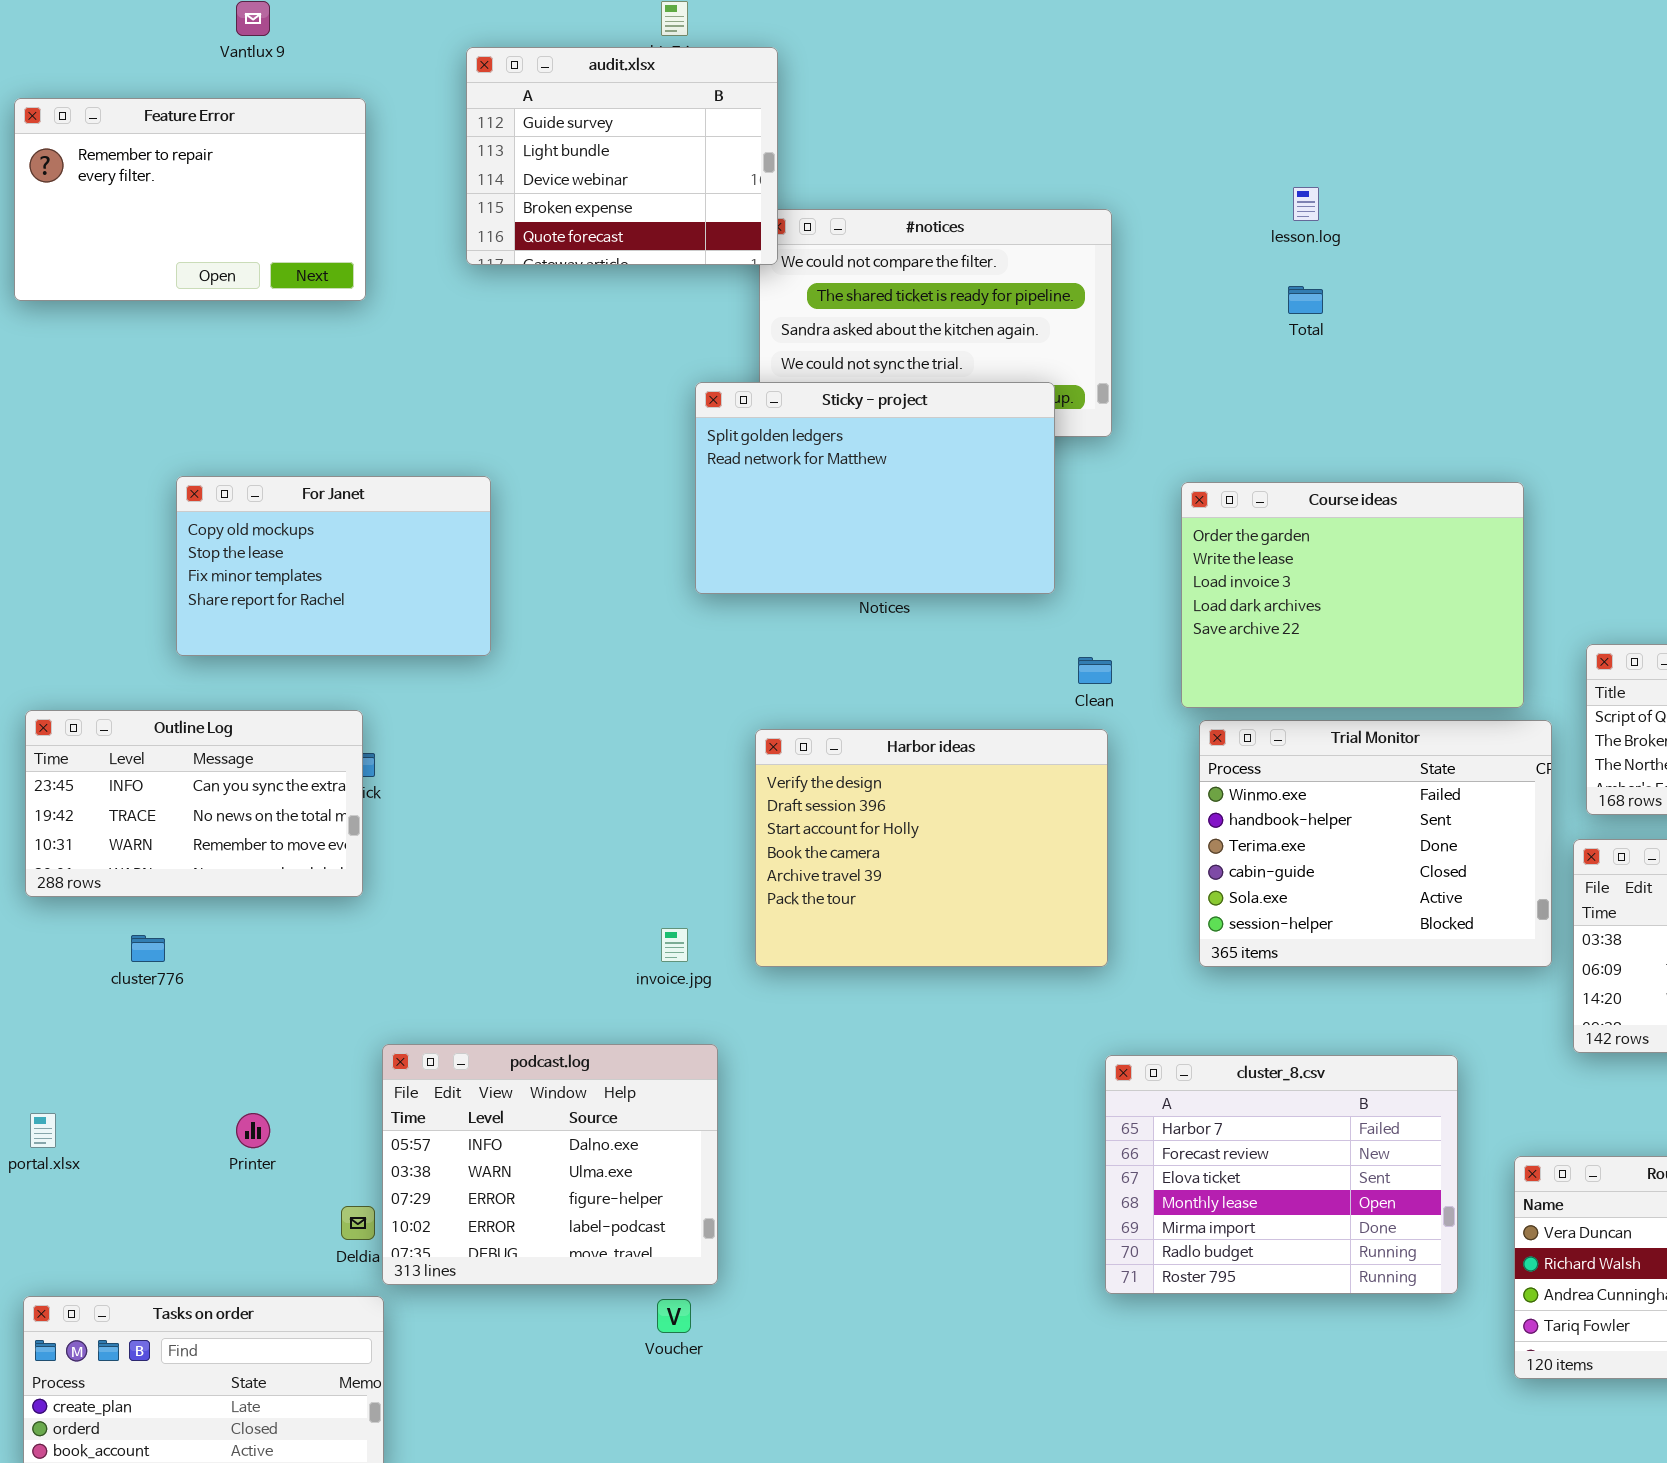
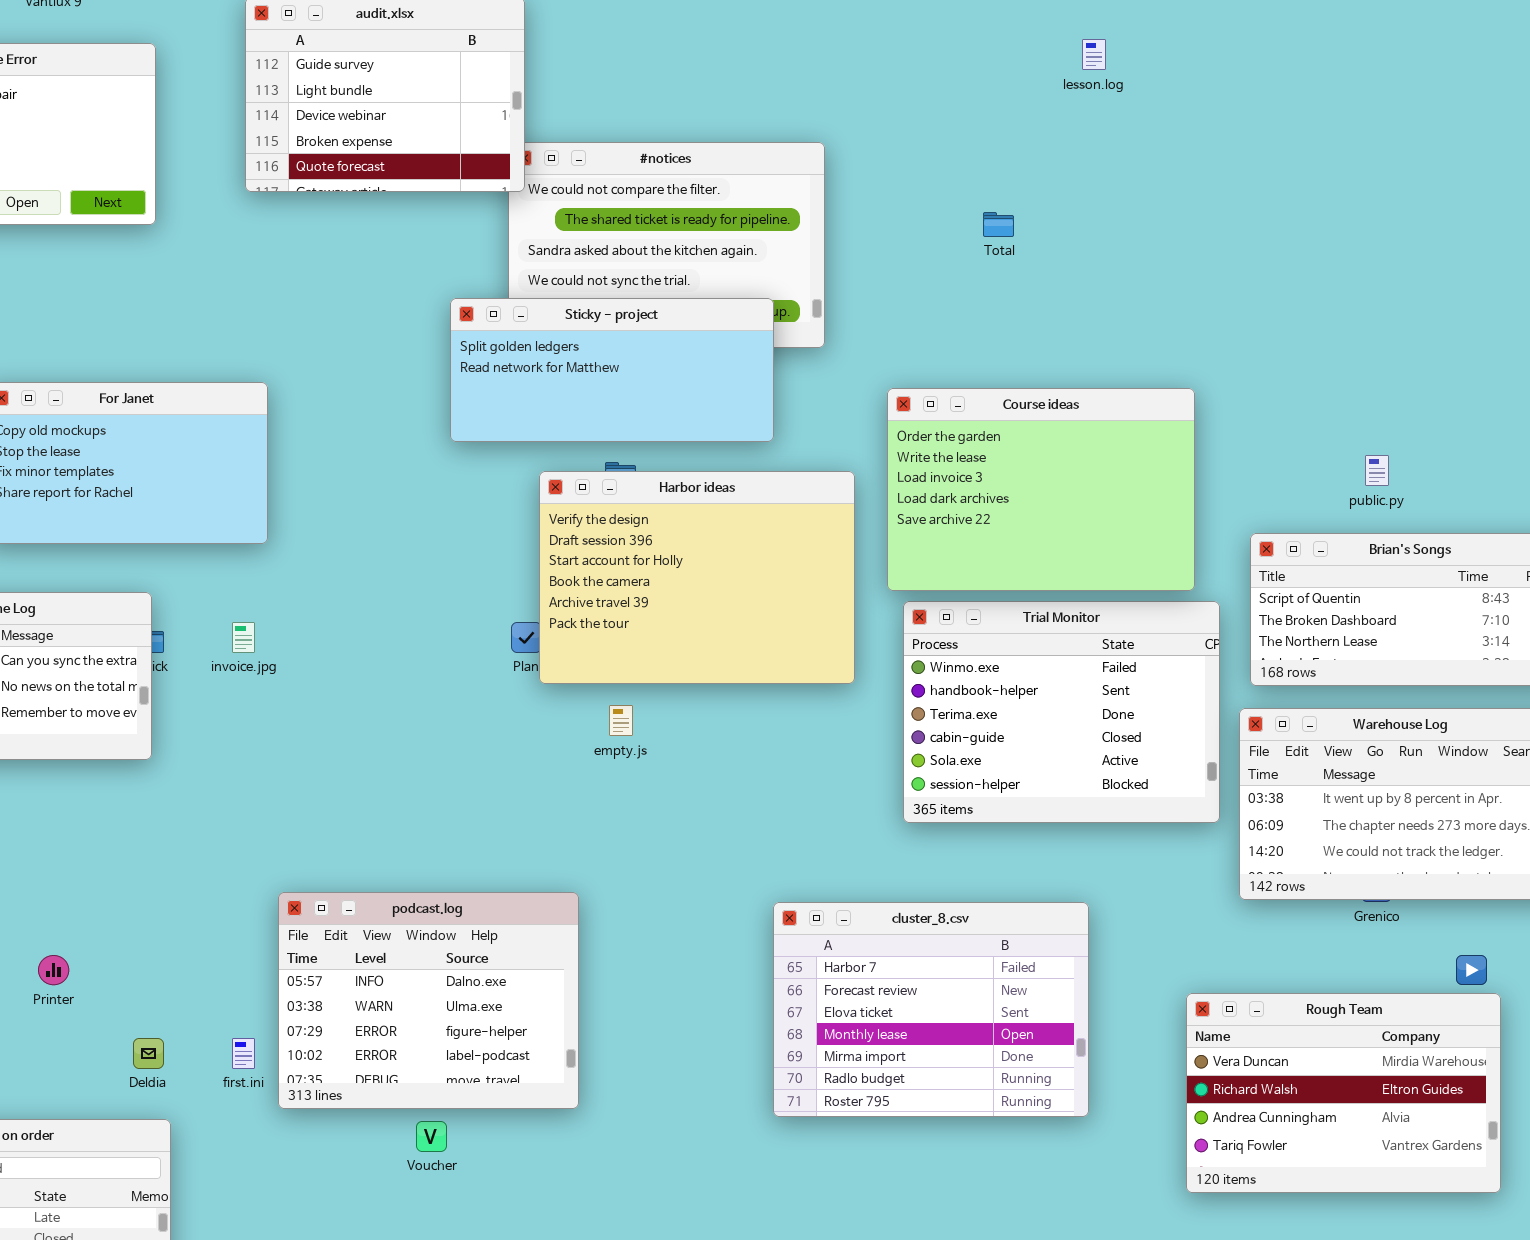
lesson.log: [1293,187,1319,221] -> [1082,39,1106,70], moved
Sticky - project: [695,382,1055,594] -> [450,298,774,442], resized
Harbor ideas: [755,729,1108,967] -> [539,471,855,684], moved
invoice.jpg: [661,928,688,962] -> [232,622,255,653], moved
podcast.log: [382,1044,718,1285] -> [278,892,579,1109], moved
cluster_8.csv: [1105,1055,1458,1294] -> [773,902,1089,1117], moved

